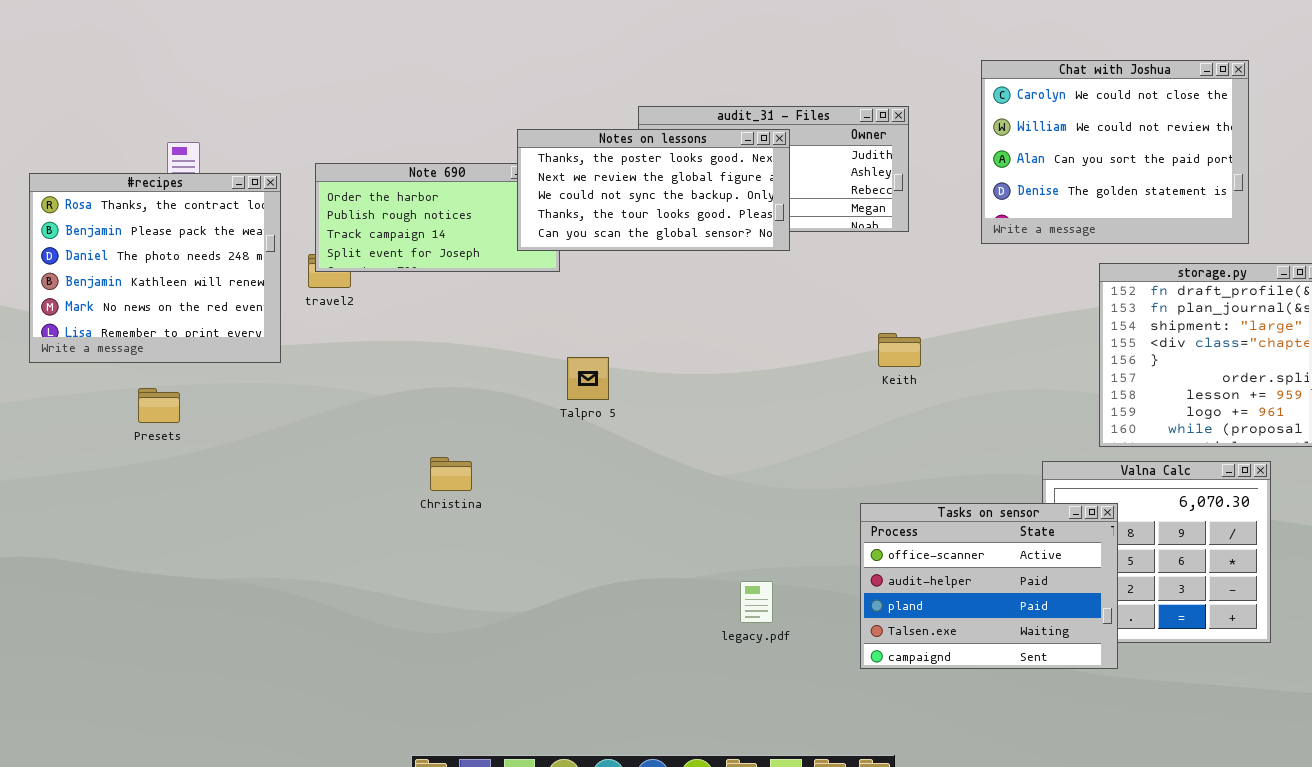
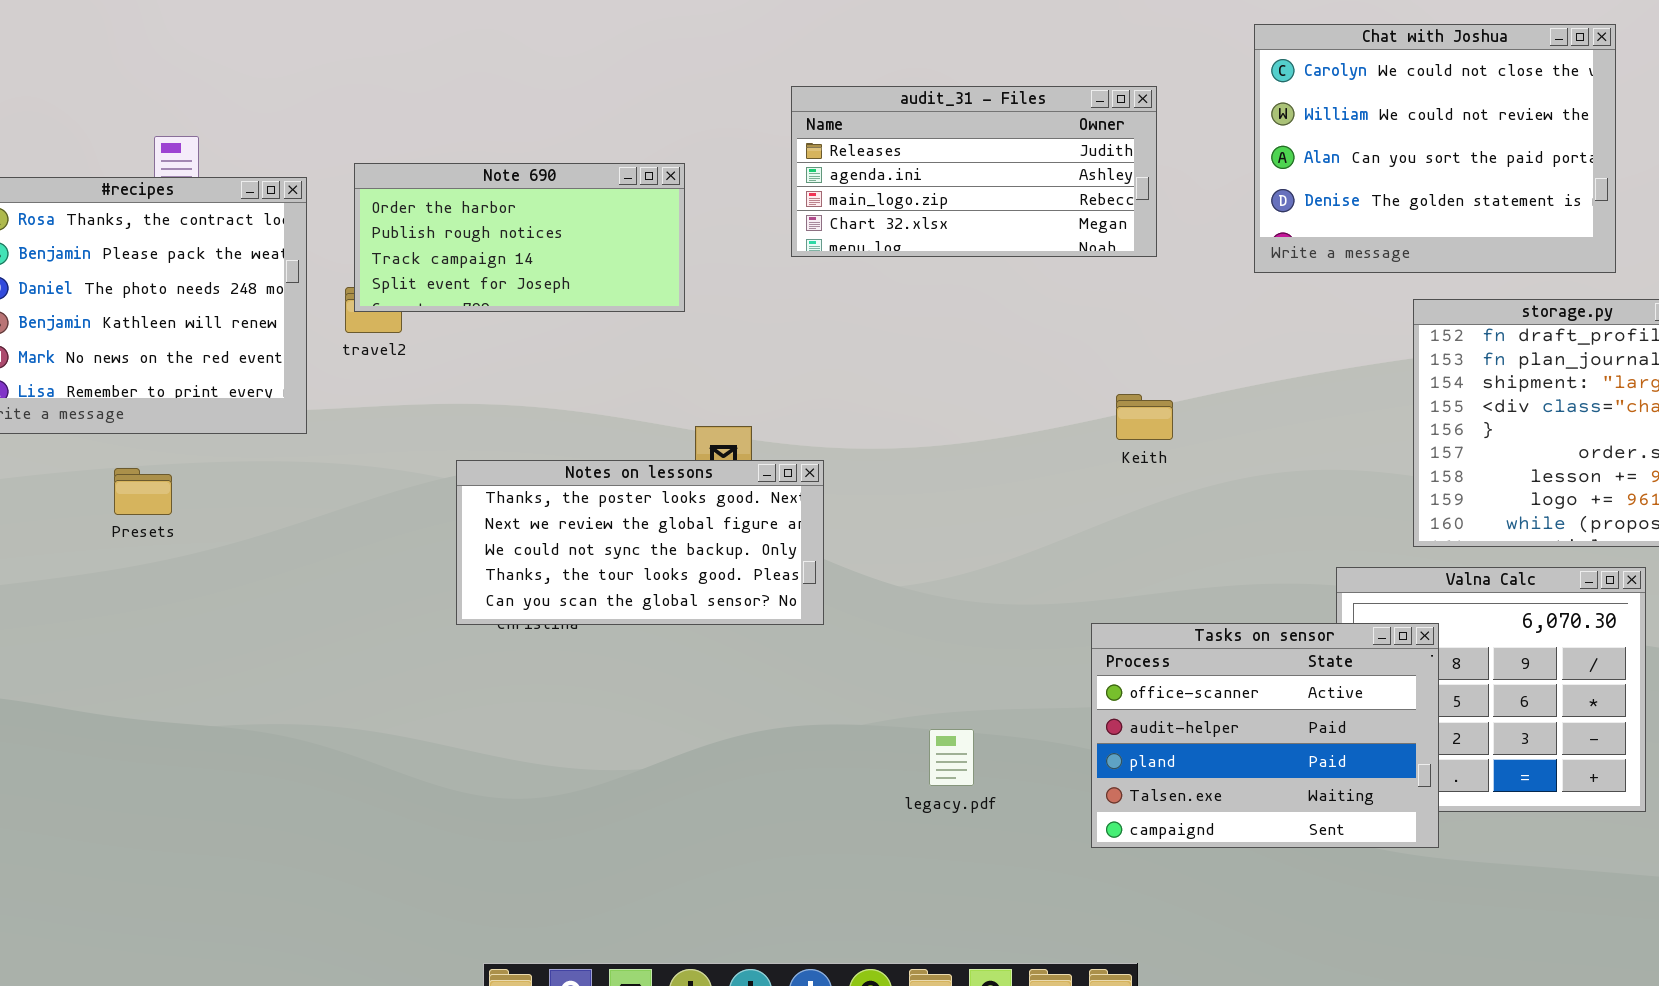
Notes on lessons: [517,129,790,251] -> [456,460,824,625], moved

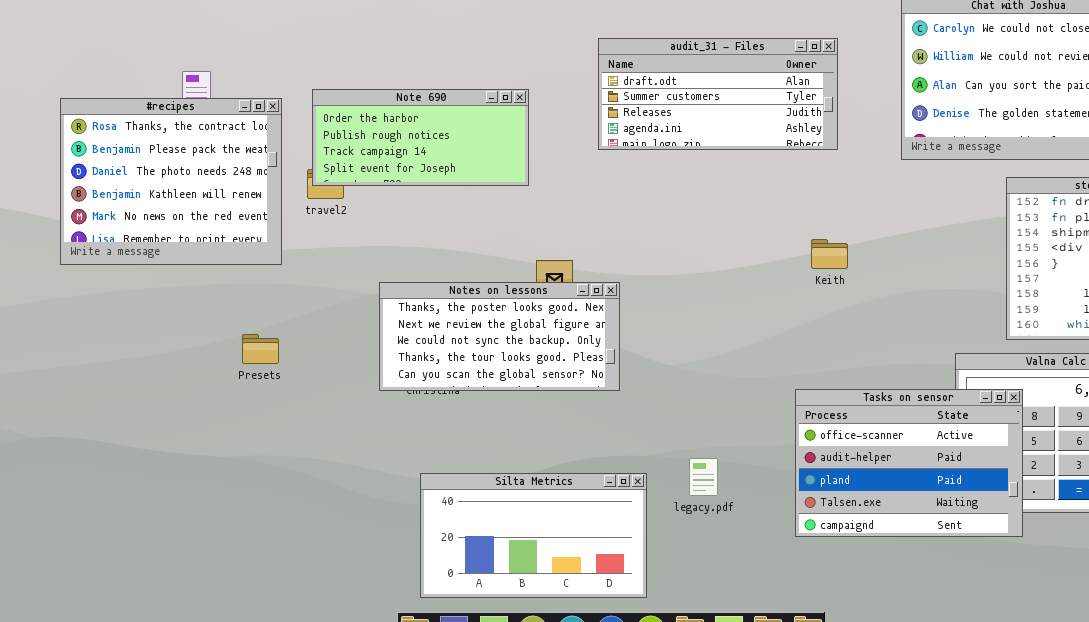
audit_31 - Files: [791,86,1157,257] -> [598,38,838,150], scrolled up 2 rows
Presets: [114,468,172,515] -> [242,334,279,364], moved
Silta Metrics: none -> [420,473,647,598], opened

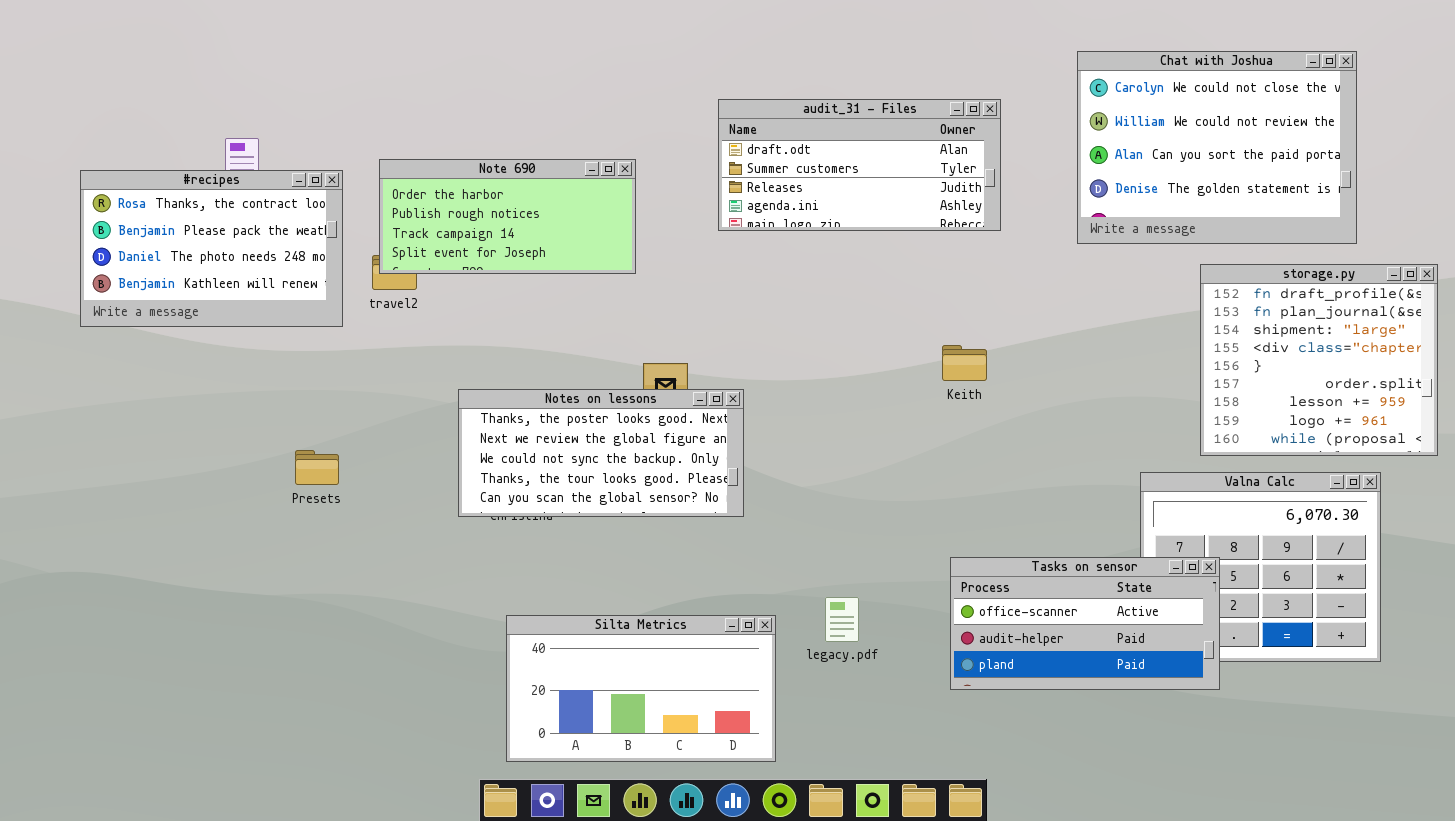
#recipes: [60,98,282,265] -> [80,170,343,327], resized
Keith: [811,239,848,269] -> [942,345,987,381], moved
Tasks on sensor: [795,389,1023,537] -> [950,557,1220,690], resized

